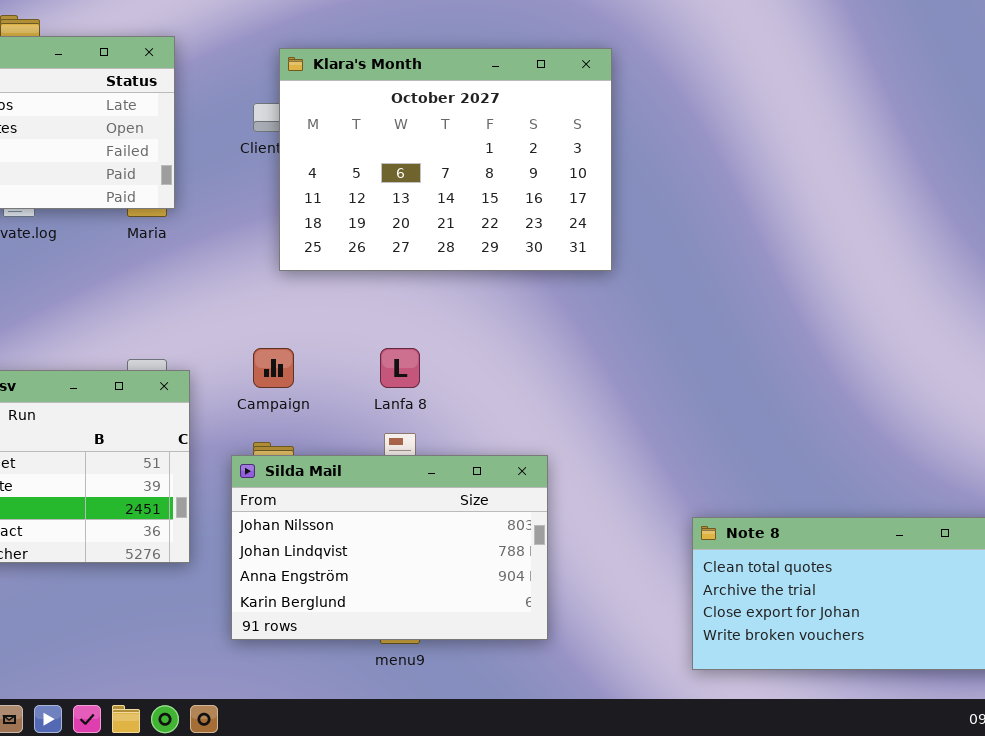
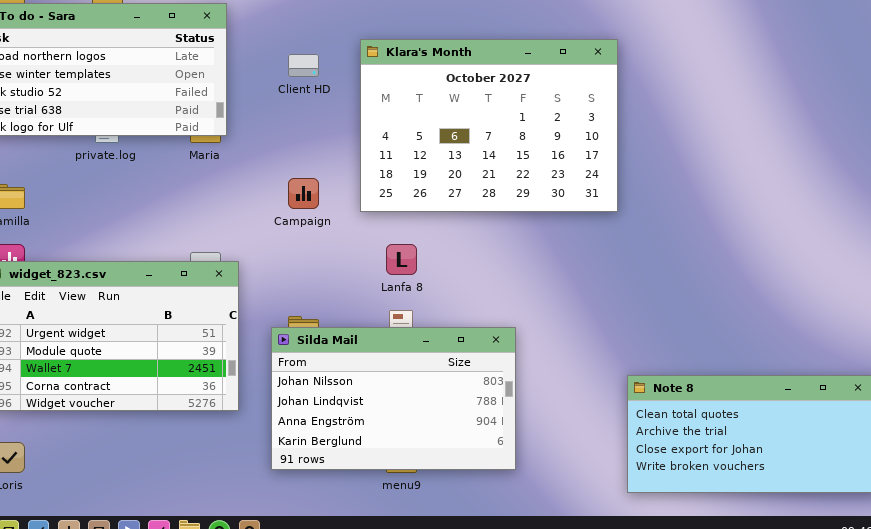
Klara's Month: [279,48,612,271] -> [360,39,618,212], moved
Campaign: [253,348,294,388] -> [288,178,319,209], moved

